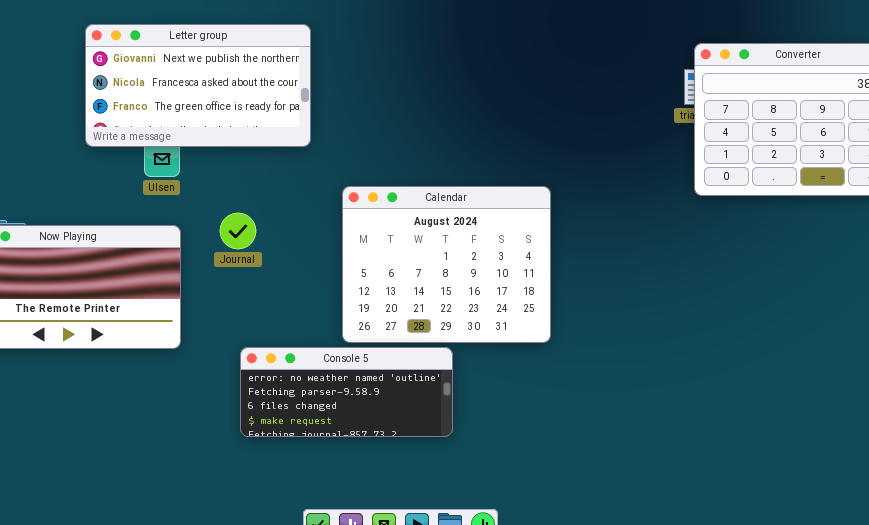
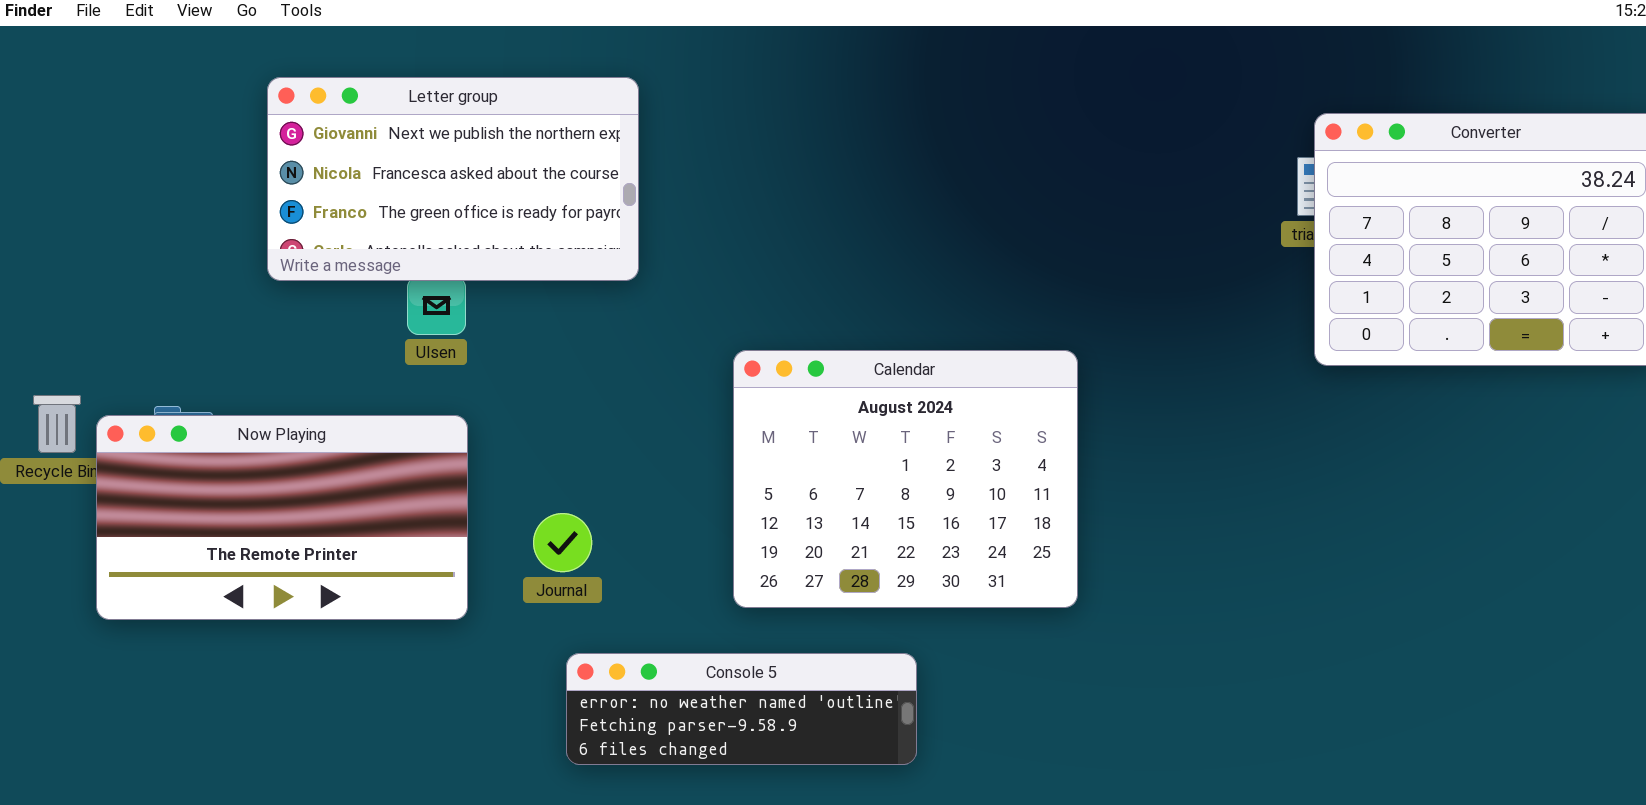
Letter group: [85,24,311,147] -> [267,77,639,281], moved
Journal: [220,213,256,249] -> [533,513,592,572], moved
Console 5: [240,347,453,437] -> [566,653,917,765], resized

